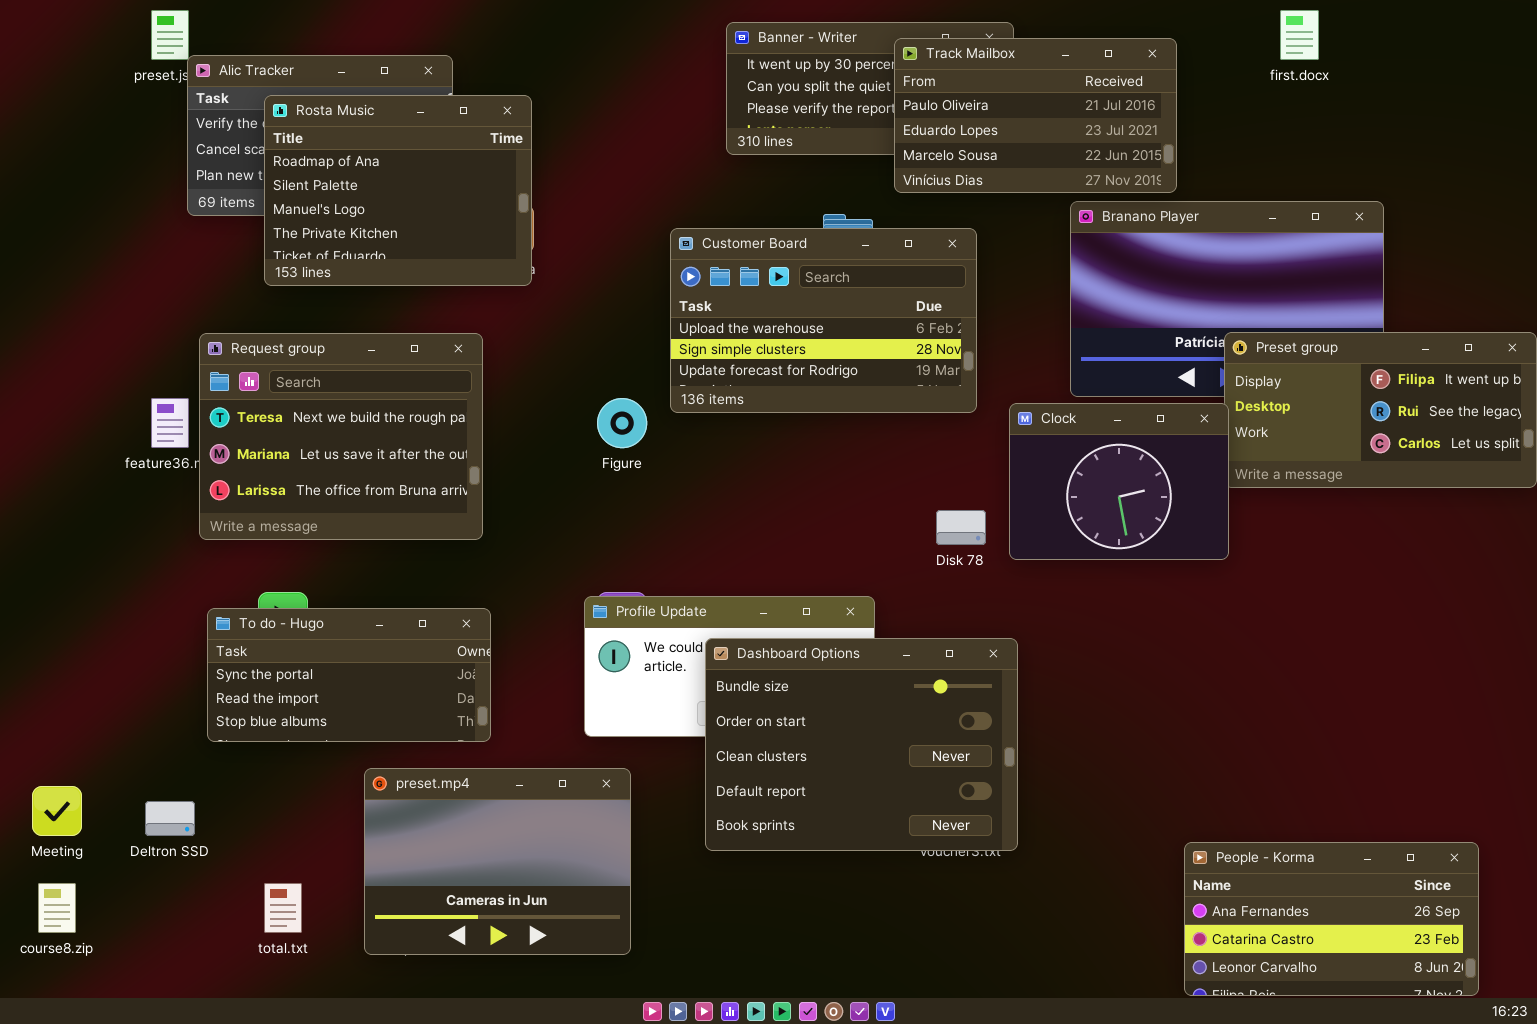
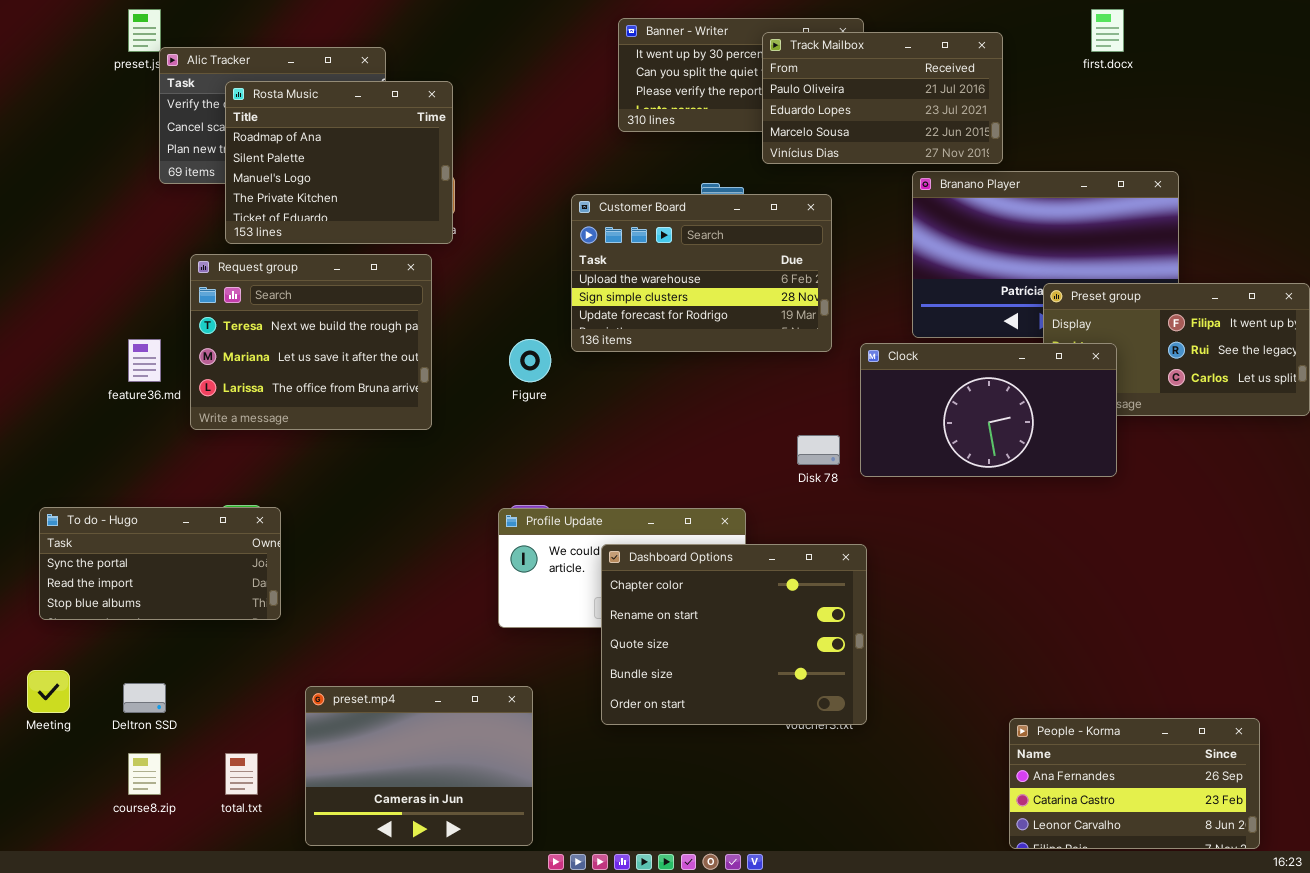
Request group: [199,333,483,540] -> [190,254,432,430], moved
Clock: [1009,403,1229,560] -> [860,343,1117,477], resized
To do - Hugo: [207,608,491,742] -> [39,507,281,620], moved
Dashboard Options: [705,638,1018,851] -> [601,544,867,725], scrolled up 3 rows
preset.mp4: [364,768,631,955] -> [305,686,533,846], moved
course8.zip: [38,883,76,933] -> [128,753,161,795], moved

